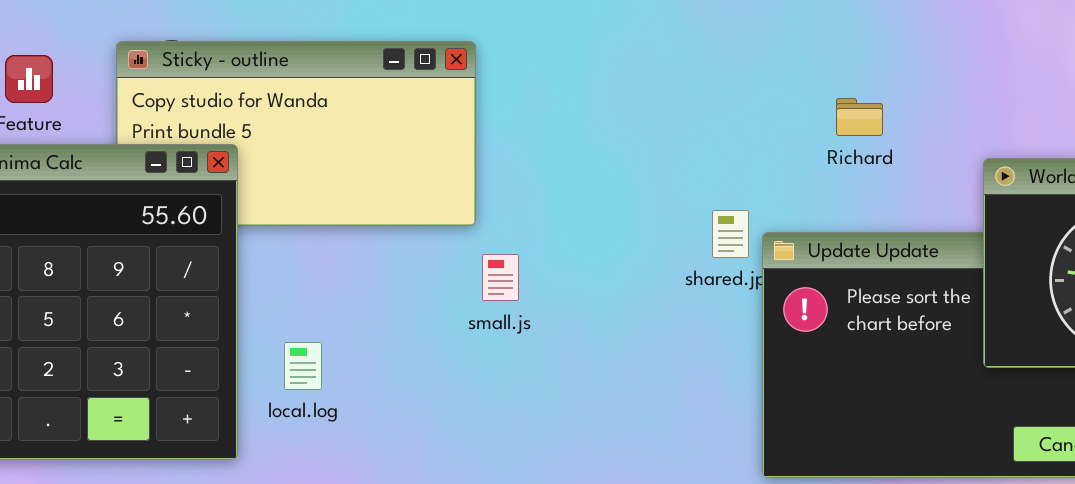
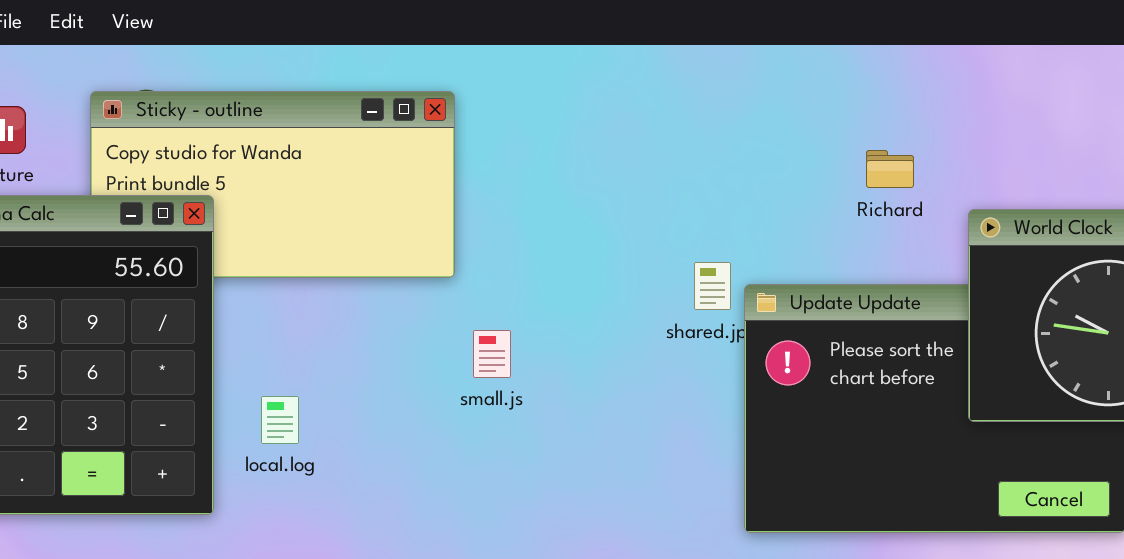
Richard: [836,98,883,136] -> [866,150,914,188], moved
small.js: [482,254,519,301] -> [473,330,511,378], moved

